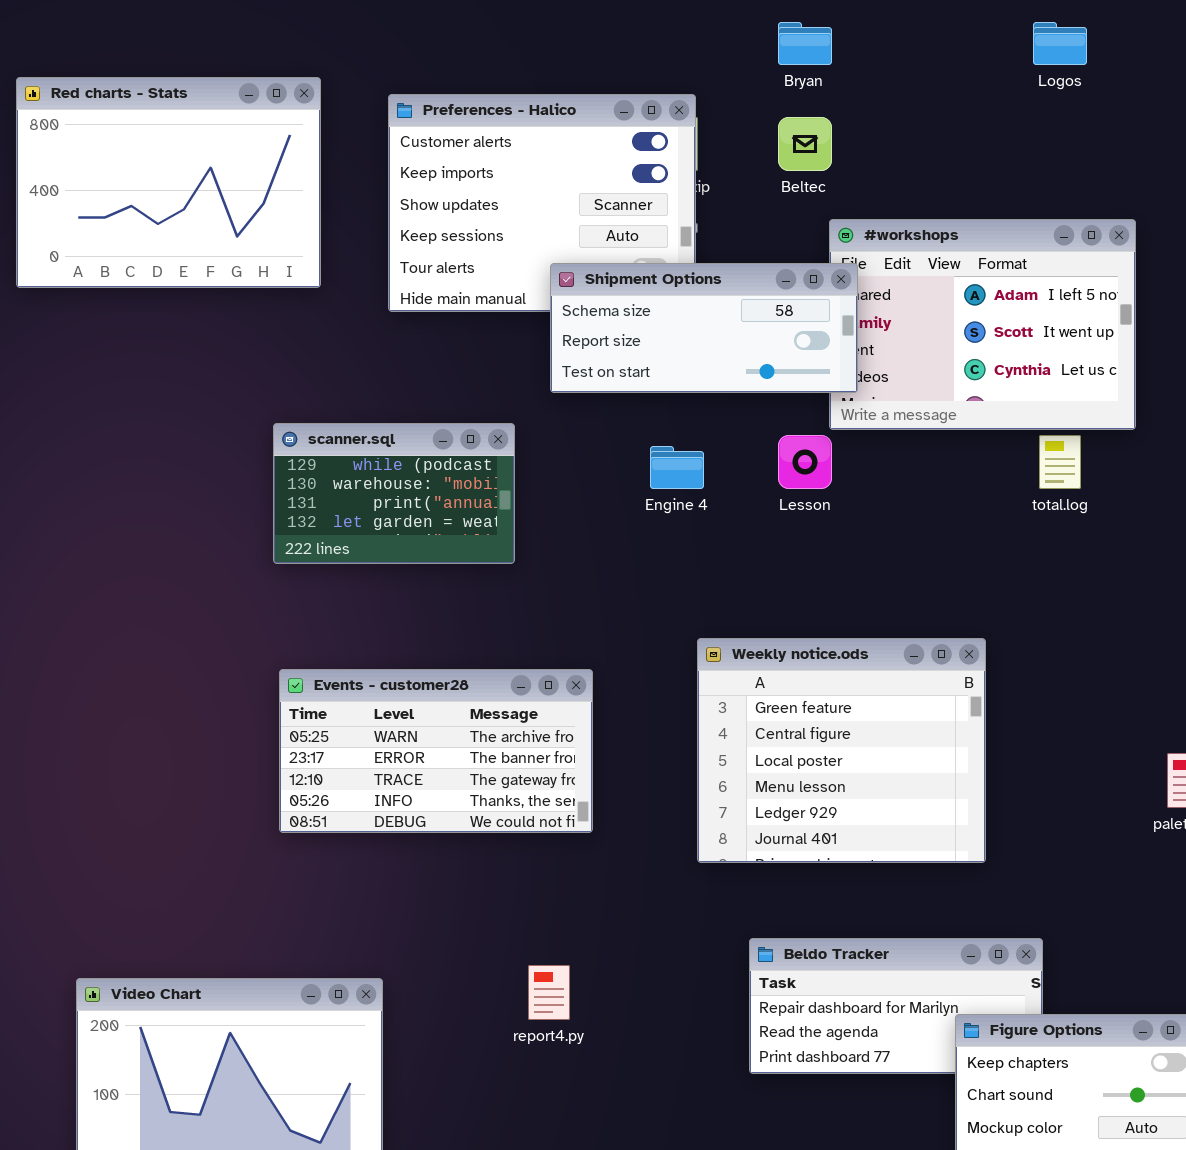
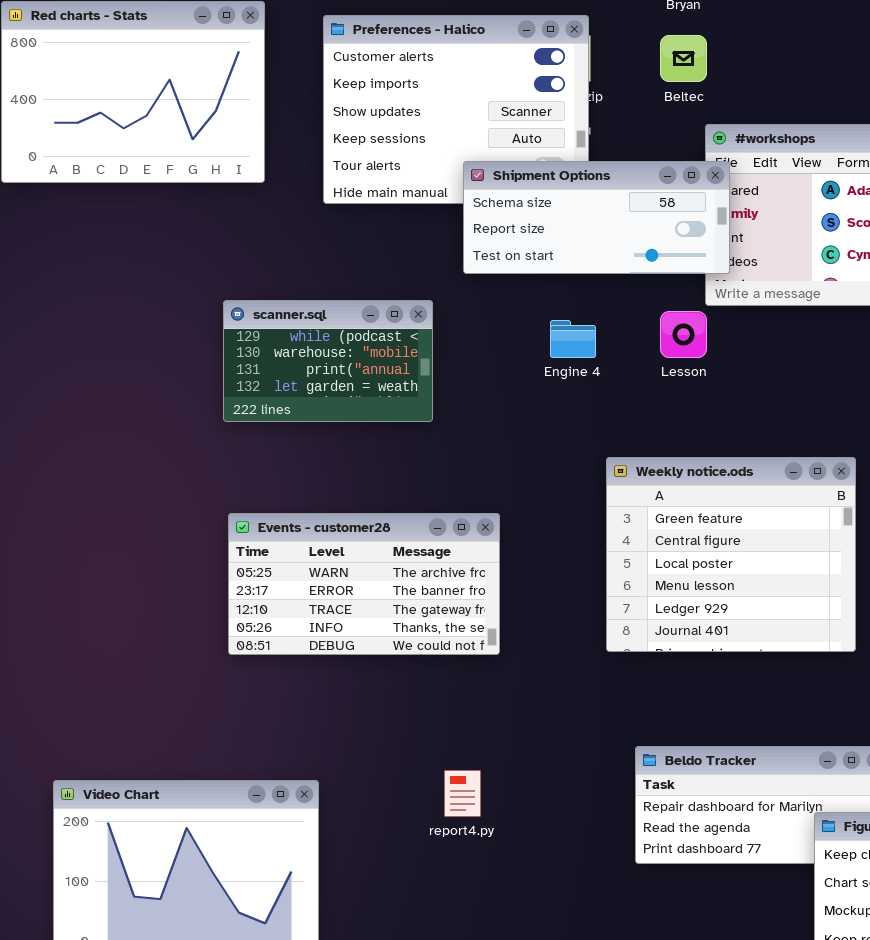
Weekly notice.ods: [697,638,986,863] -> [606,457,856,652], moved

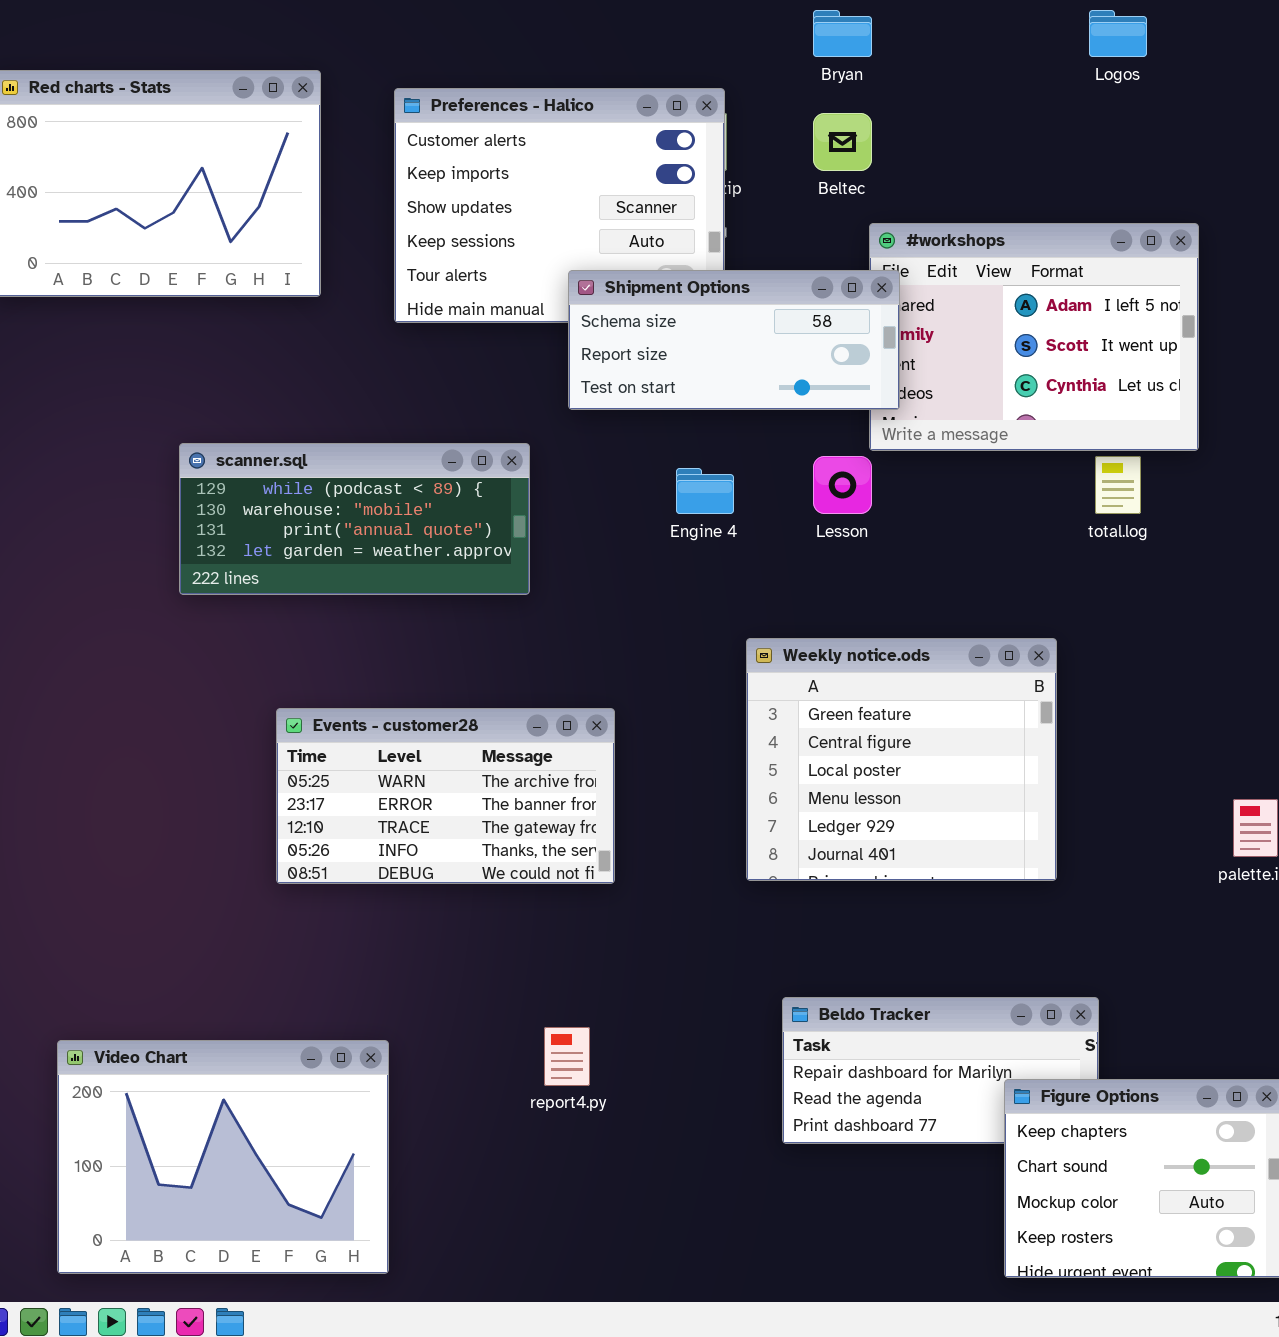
scanner.sql: [223,300,433,422] -> [179,443,530,595], resized

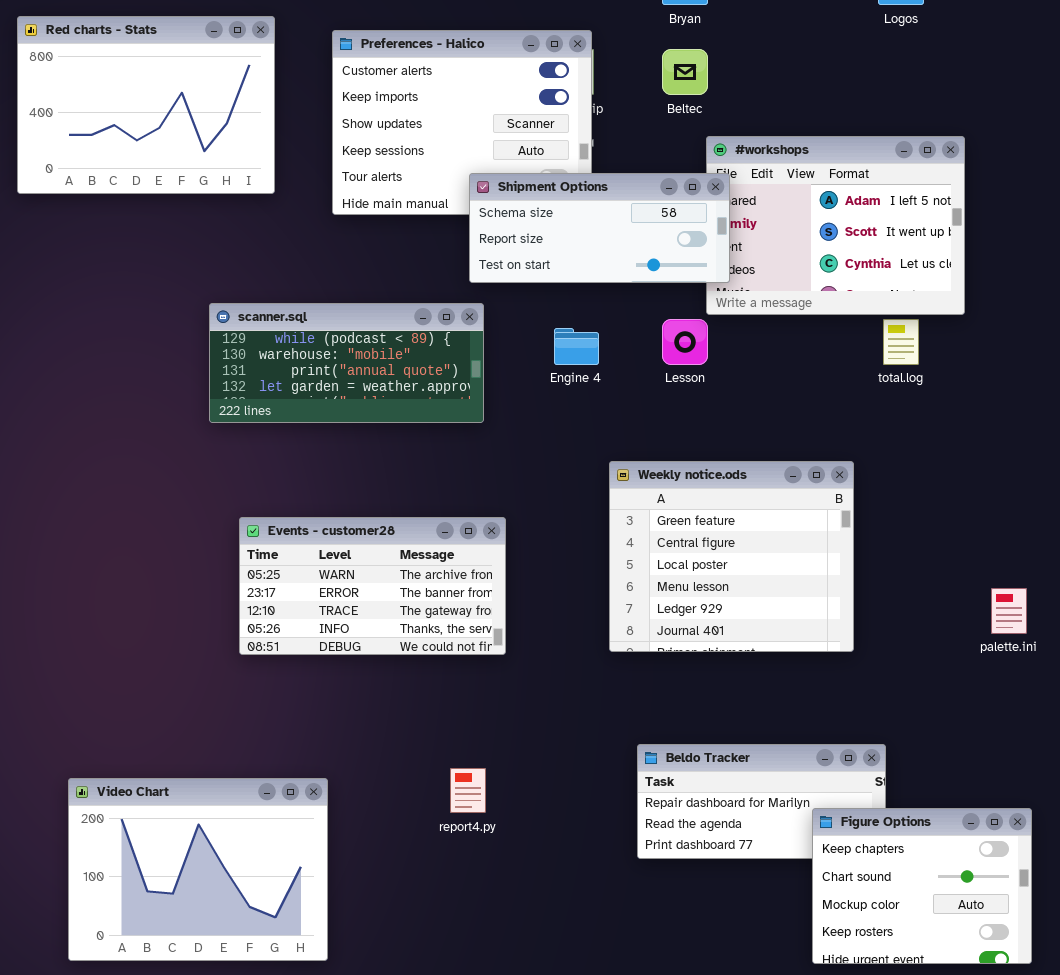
scanner.sql: [179,443,530,595] -> [209,303,484,423], moved

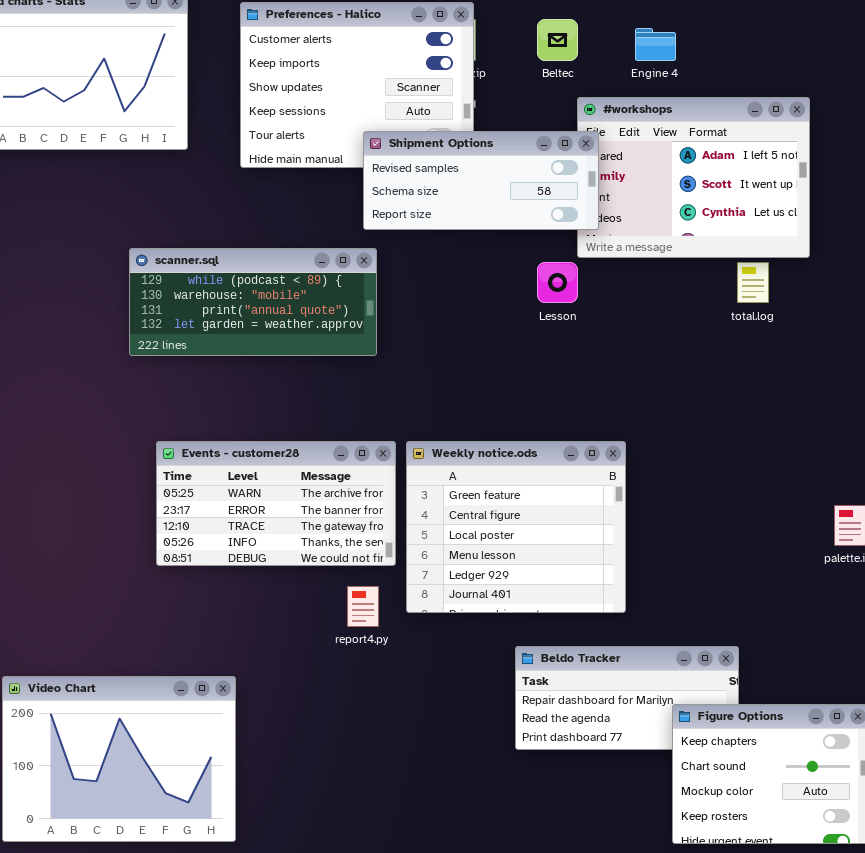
Shipment Options: [469,173,730,283] -> [363,131,599,230], scrolled up 1 row
Engine 4: [554,328,599,365] -> [635,28,676,61], moved
Weekly notice.ods: [609,461,854,652] -> [406,441,626,613], moved
report4.py: [450,768,486,813] -> [347,586,379,627], moved

